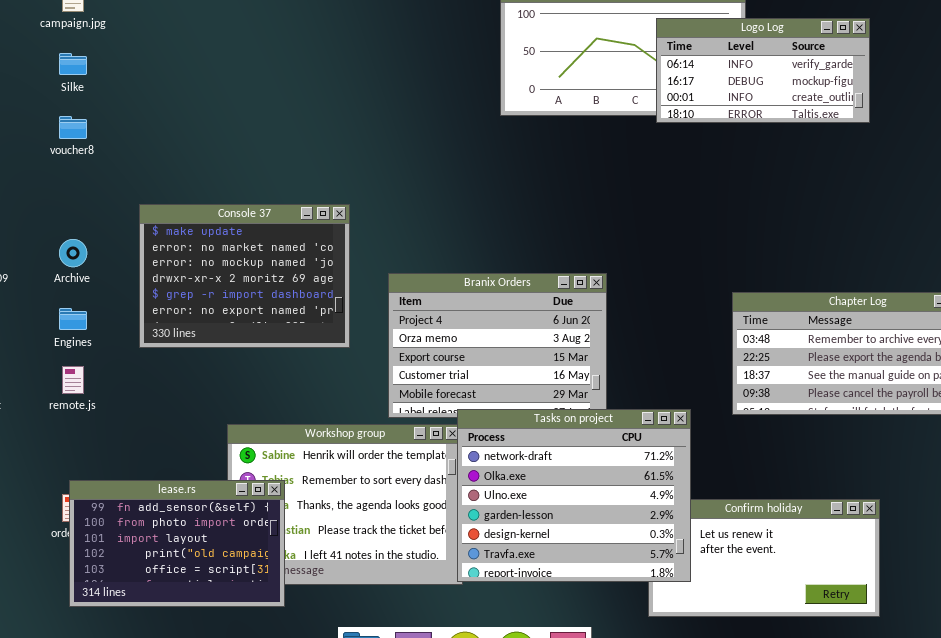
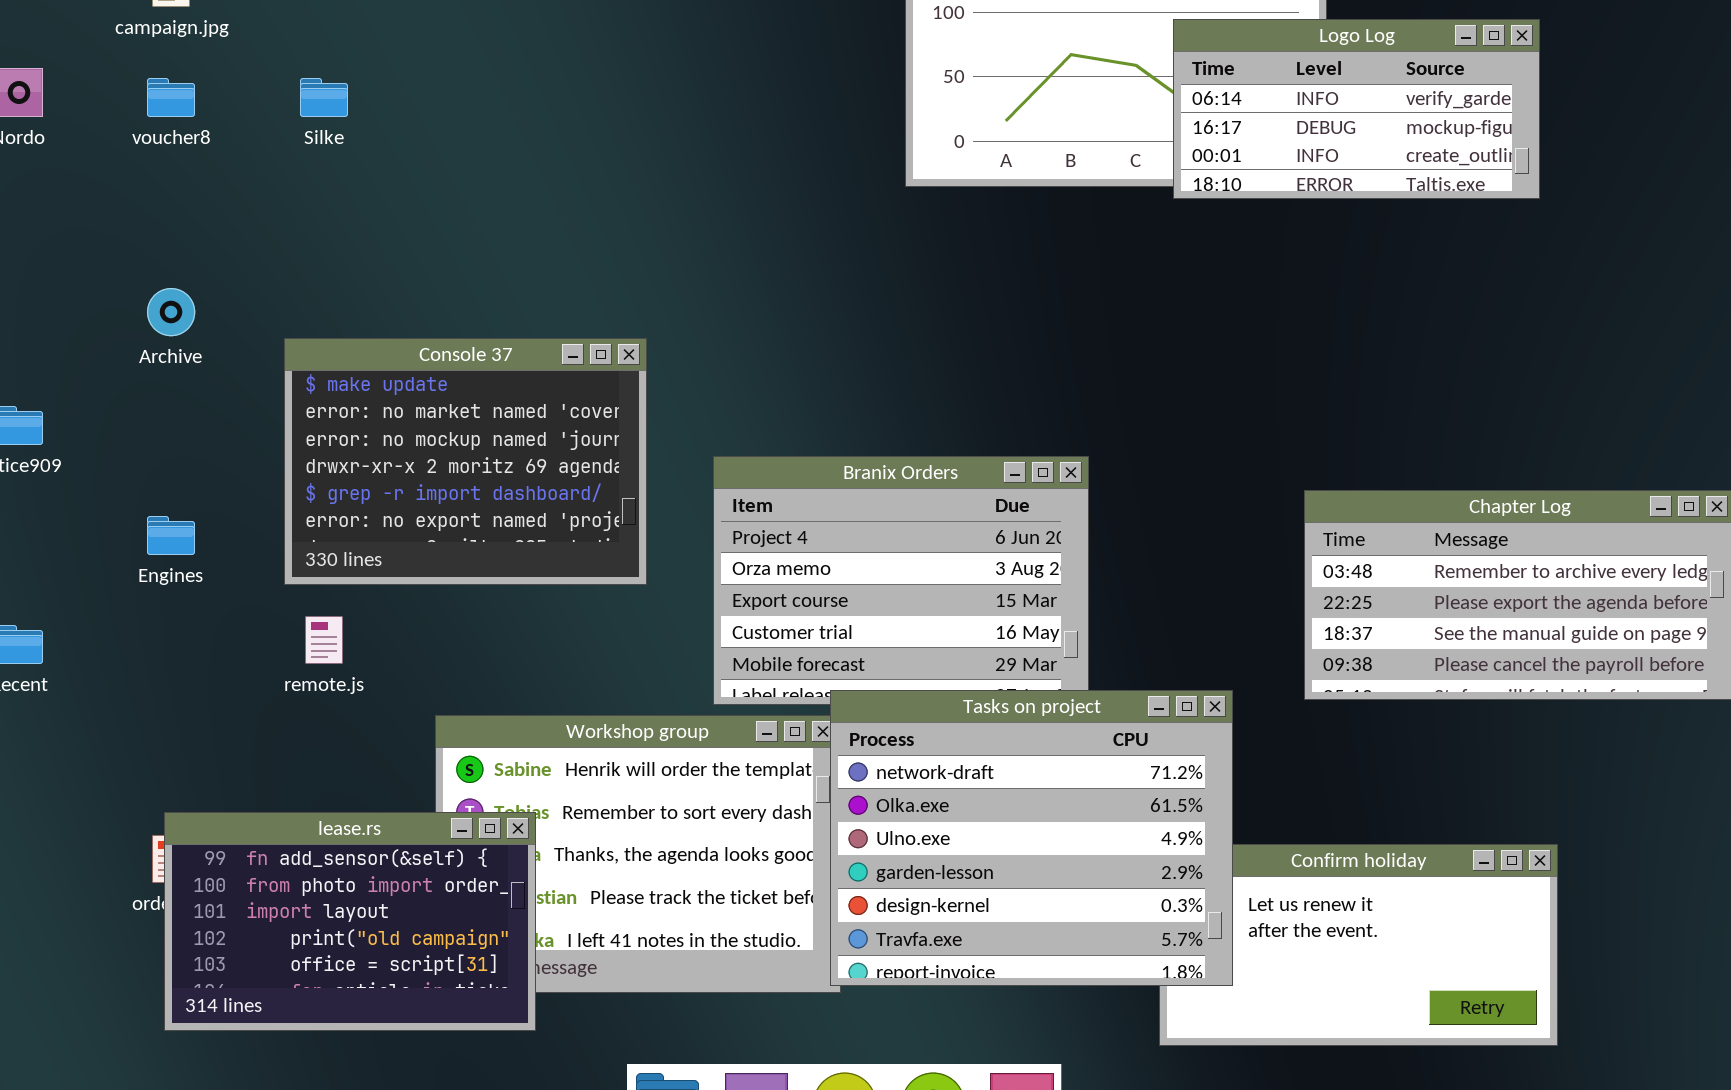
Silke: [59,53,87,75] -> [300,78,348,117], moved
voucher8: [59,116,87,139] -> [147,78,195,117], moved
Archive: [59,239,87,267] -> [147,288,195,336], moved
remote.js: [62,366,84,394] -> [305,616,343,664], moved

